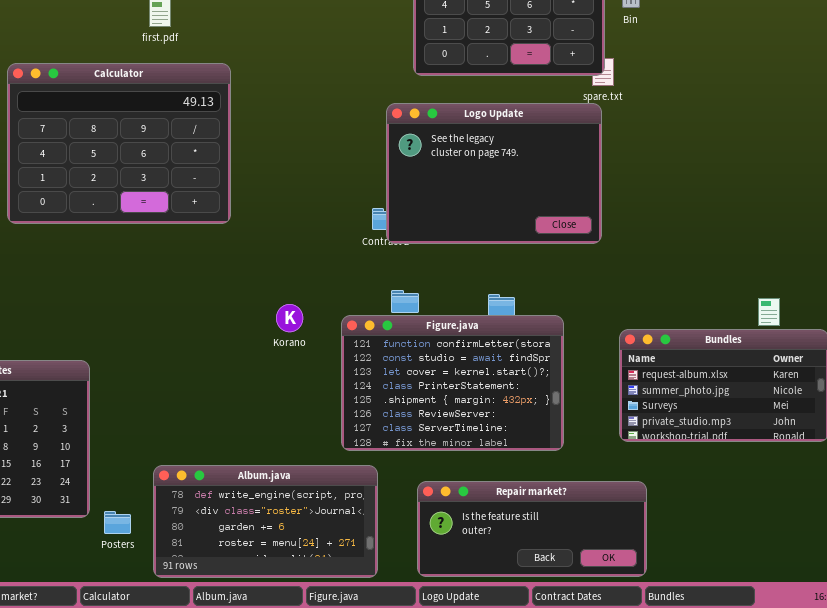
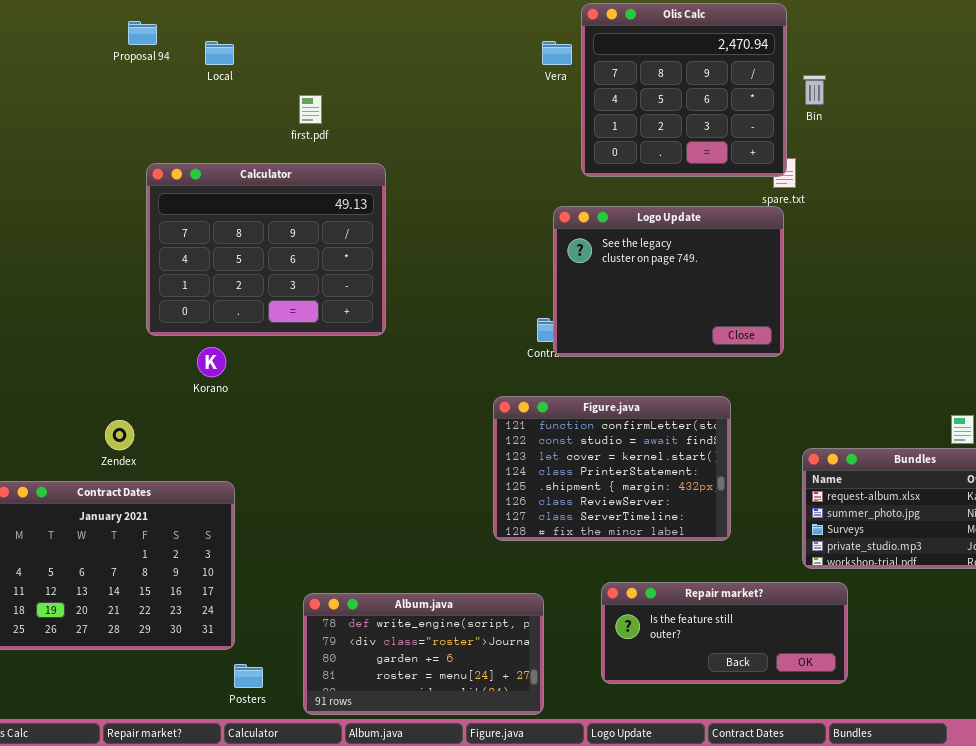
Korano: [276,304,303,332] -> [197,347,226,377], moved
Figure.java: [341,315,564,451] -> [493,396,731,541], moved
Repair market?: [417,481,647,577] -> [601,582,848,684], moved
Posters: [104,511,131,534] -> [234,664,263,688], moved

